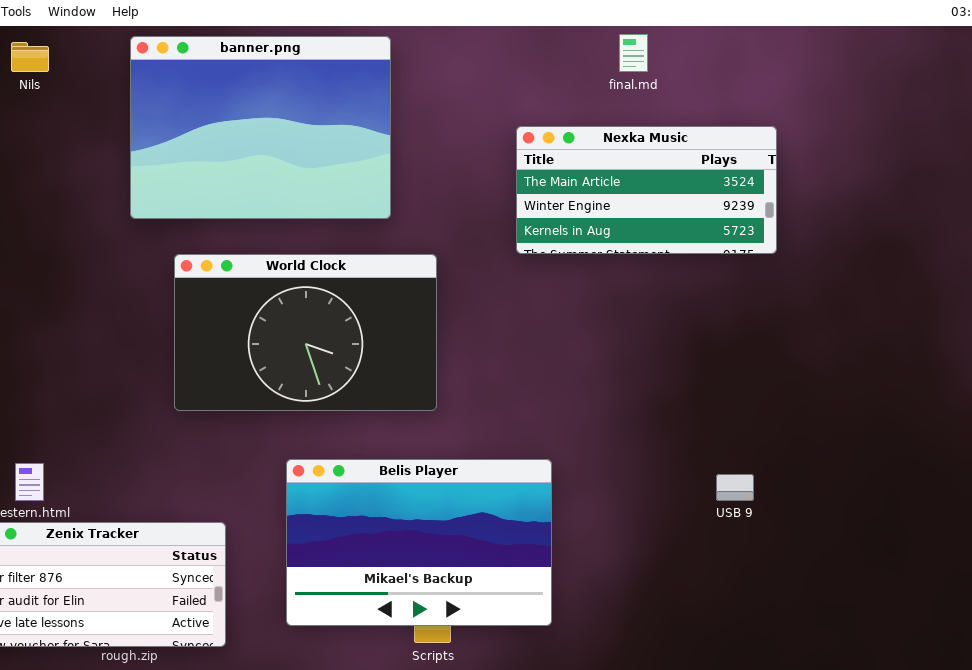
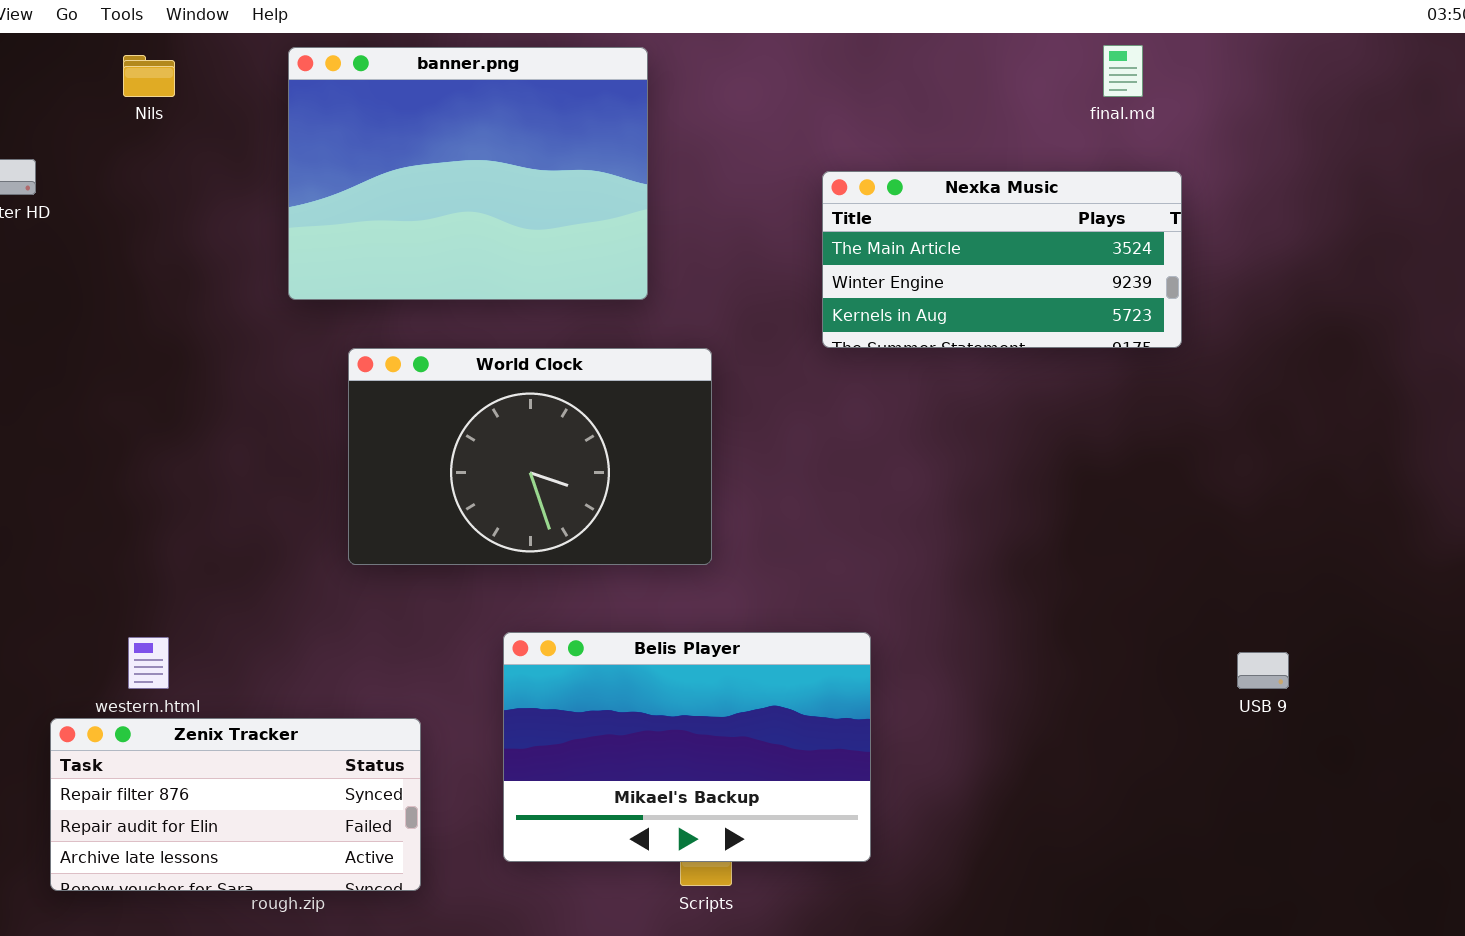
final.md: [619,34,648,72] -> [1103,45,1143,97], moved
USB 9: [716,474,754,501] -> [1237,652,1289,689], moved

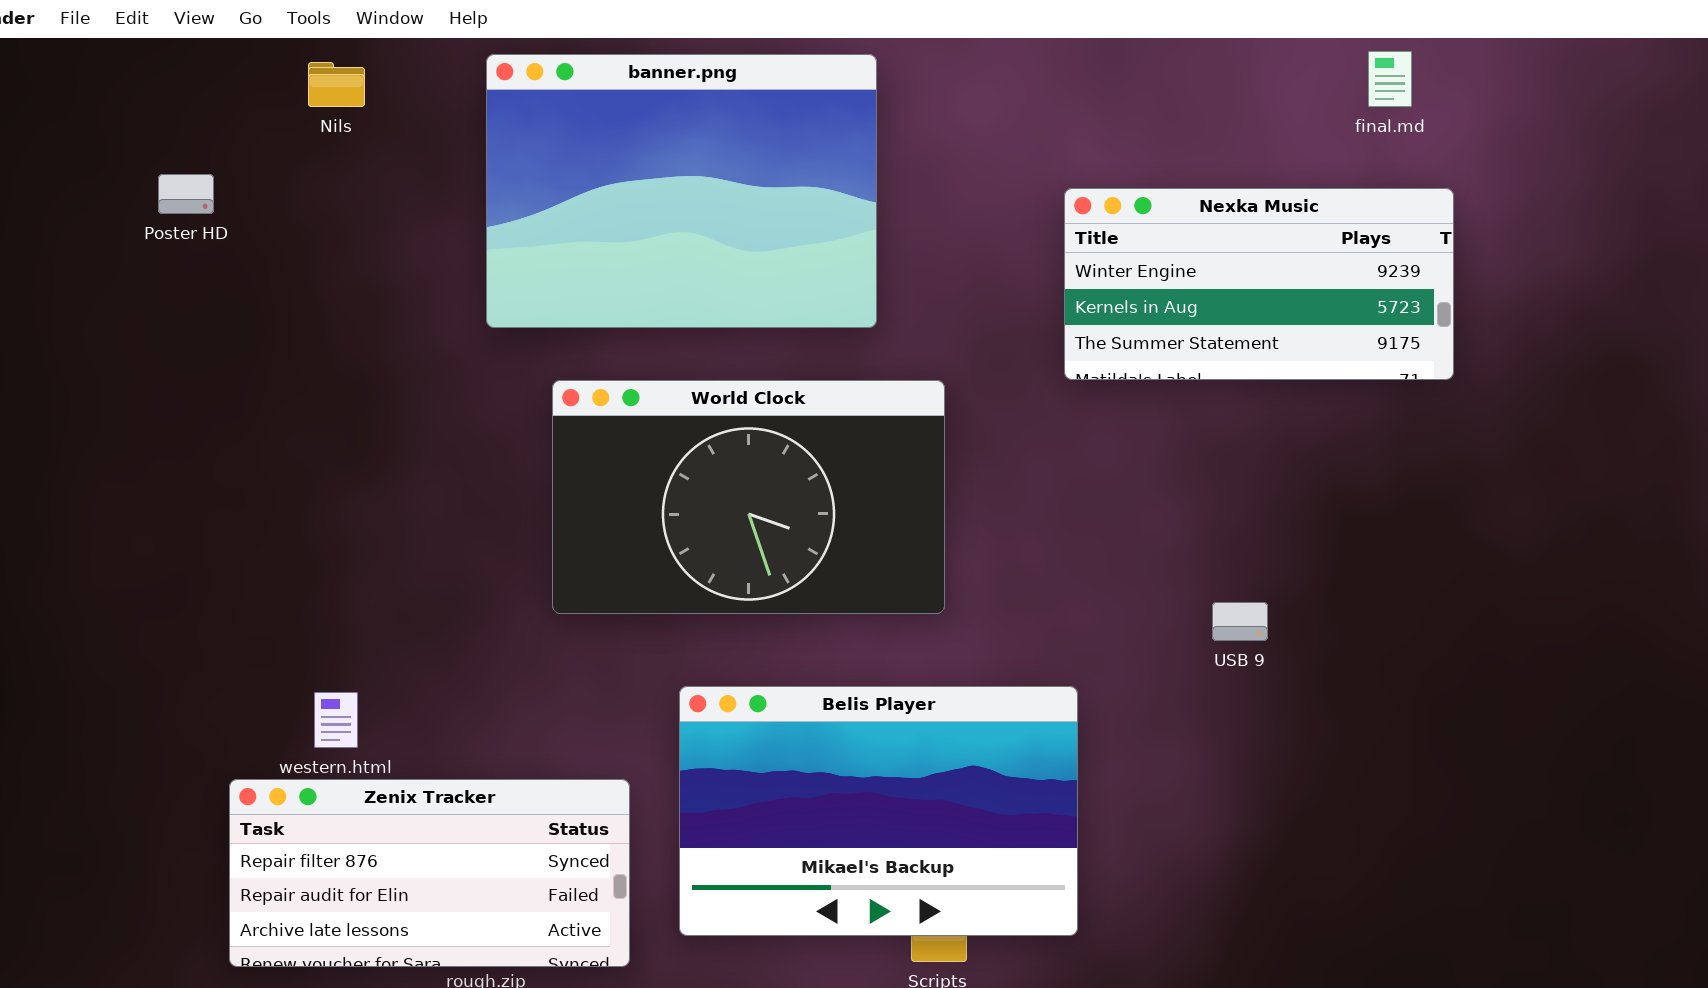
Nexka Music: [822,171,1182,348] -> [1064,188,1454,380], scrolled down 1 row
Belis Player: [503,632,871,862] -> [679,686,1078,936], moved
USB 9: [1237,652,1289,689] -> [1212,602,1268,641], moved

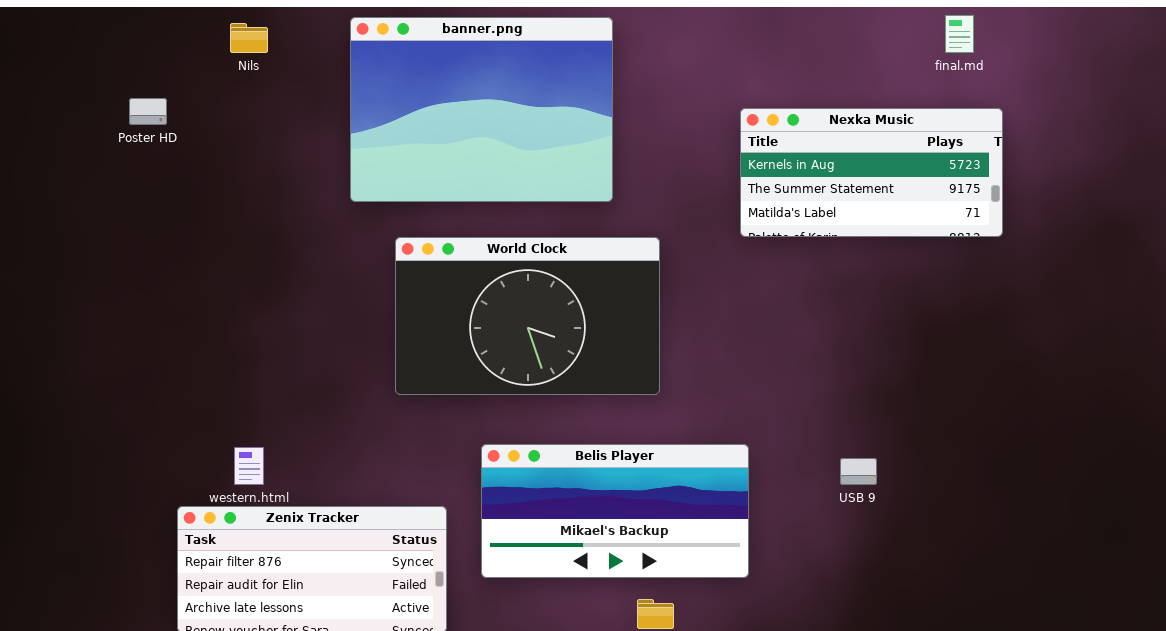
Nexka Music: [1064,188,1454,380] -> [740,108,1003,237], scrolled down 1 row
USB 9: [1212,602,1268,641] -> [840,458,877,485], moved
Belis Player: [679,686,1078,936] -> [481,444,749,578], resized

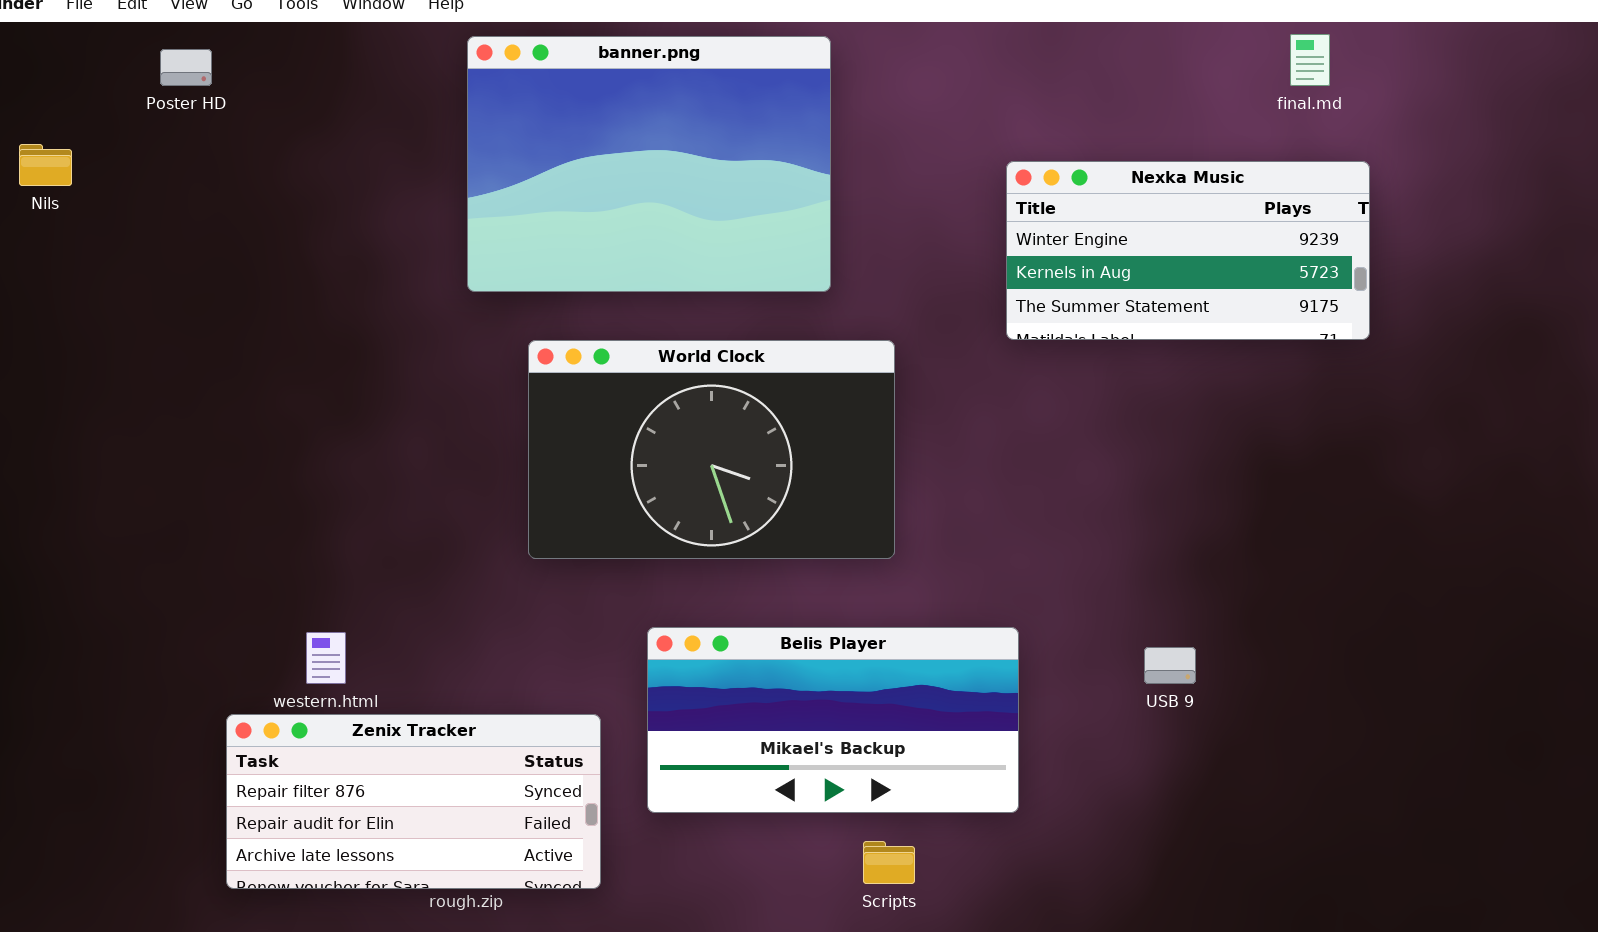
Nils: [230,23,268,53] -> [19,144,72,186], moved
Poster HD: [129,98,167,125] -> [160,49,212,86], moved
Nexka Music: [740,108,1003,237] -> [1006,161,1370,340], scrolled up 1 row

